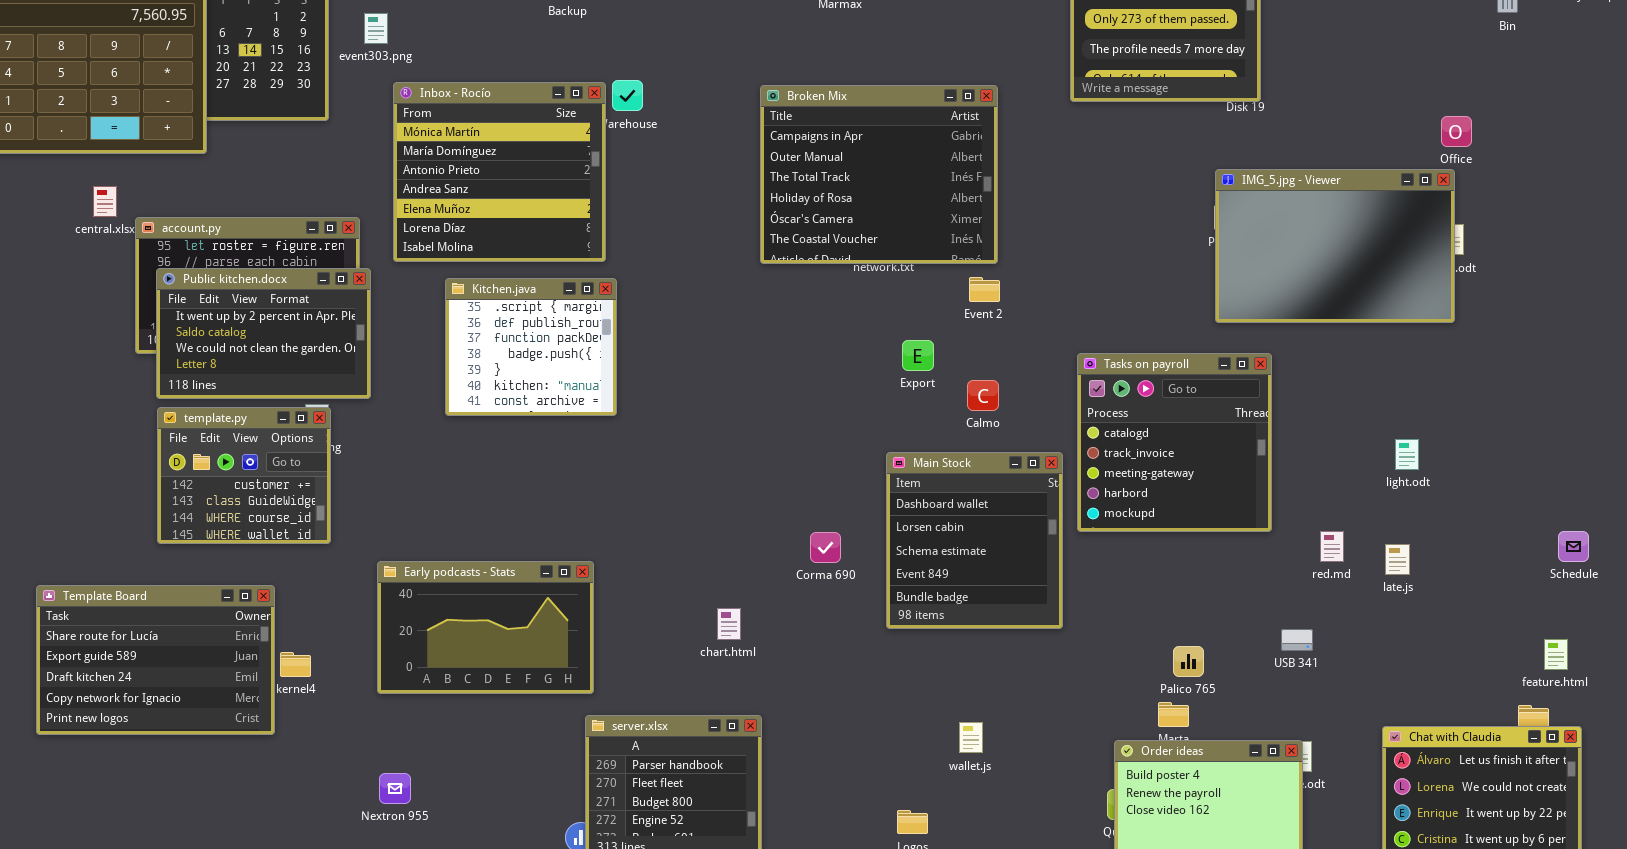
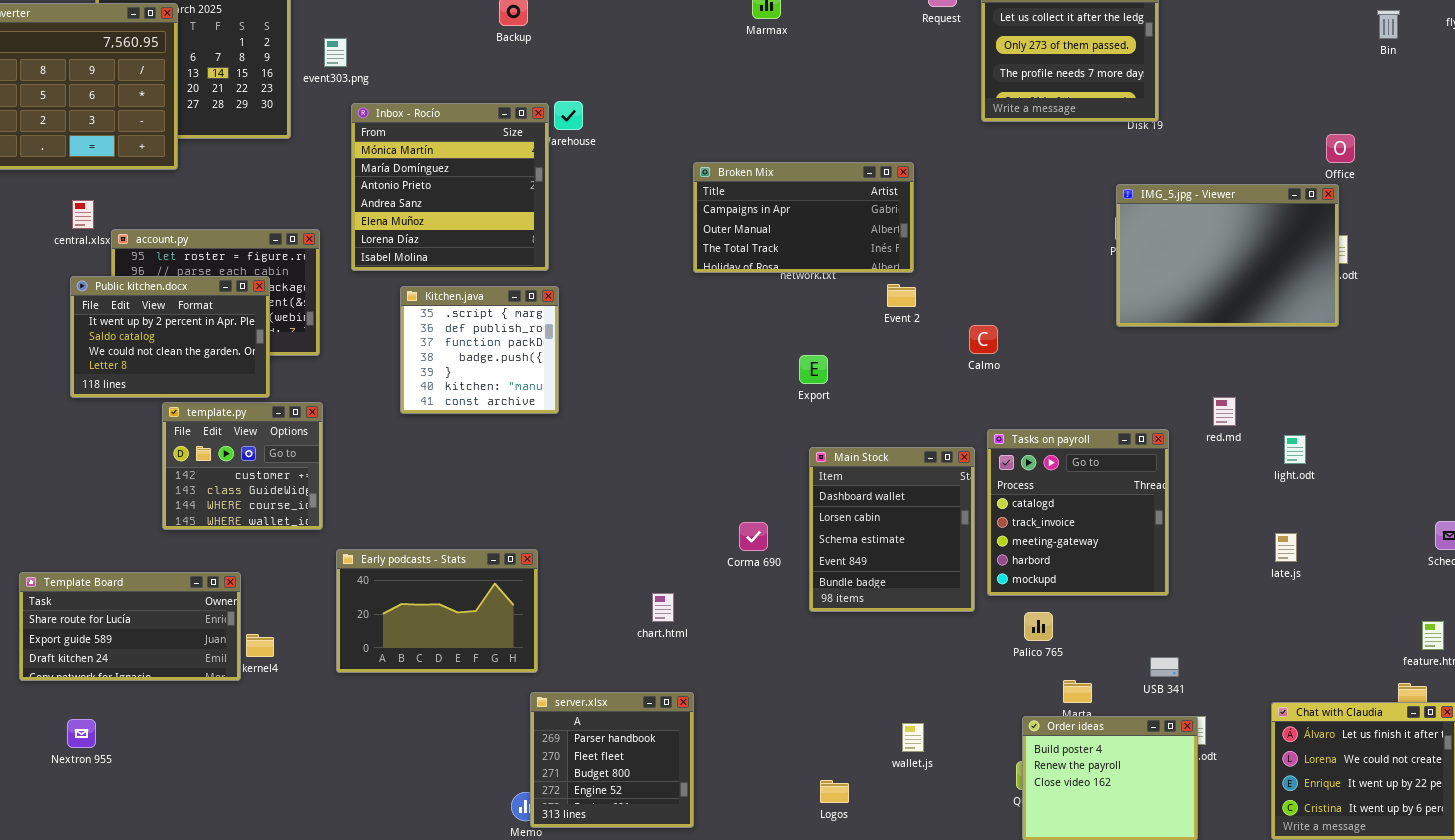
Broken Mix: [760,85,998,264] -> [693,162,914,273], resized
Public kitchen.docx: [156,268,371,399] -> [70,276,270,398], moved
Export: [902,340,934,371] -> [799,355,828,384], moved
Tasks on payroll: [1077,353,1272,532] -> [987,429,1169,596], moved
Calmo: [967,380,999,411] -> [969,325,998,354], moved
template.py: [157,407,331,544] -> [162,402,323,530], moved
red.md: [1320,531,1344,562] -> [1213,397,1236,426], moved
Template Board: [36,585,275,735] -> [19,572,241,681], resized
USB 341: [1281,629,1313,651] -> [1150,657,1179,677], moved
Palico 765: [1173,646,1204,677] -> [1024,612,1053,641], moved
wallet.js: [959,722,983,753] -> [902,723,924,752], moved
Nextron 955: [379,773,411,804] -> [67,719,96,748], moved

